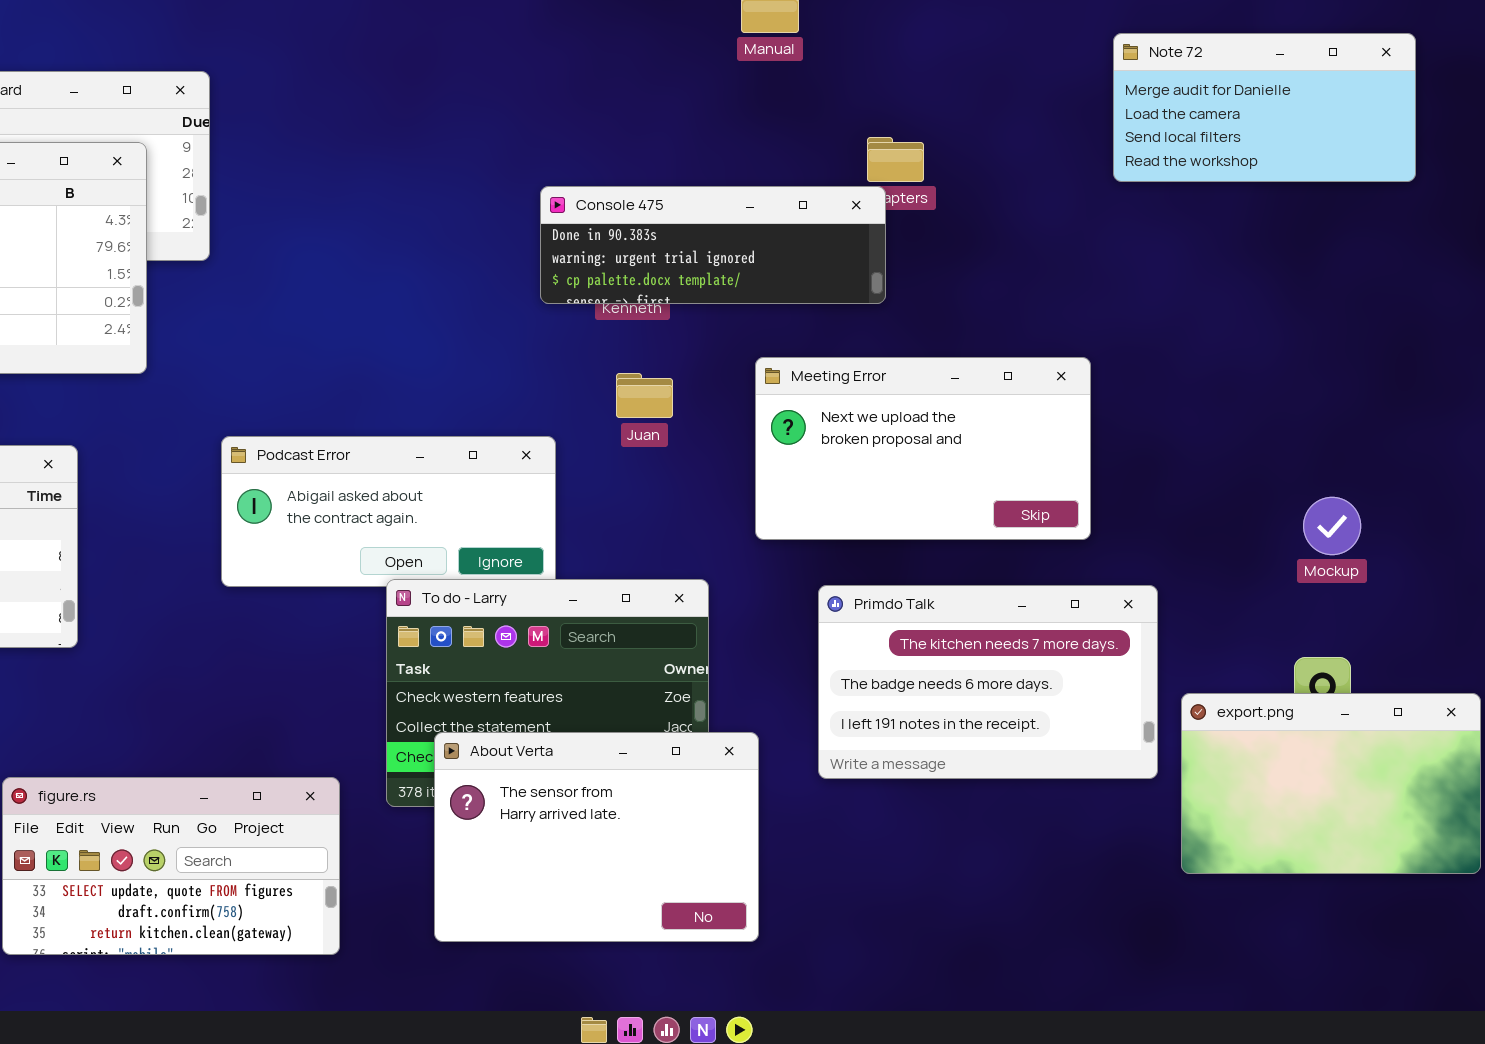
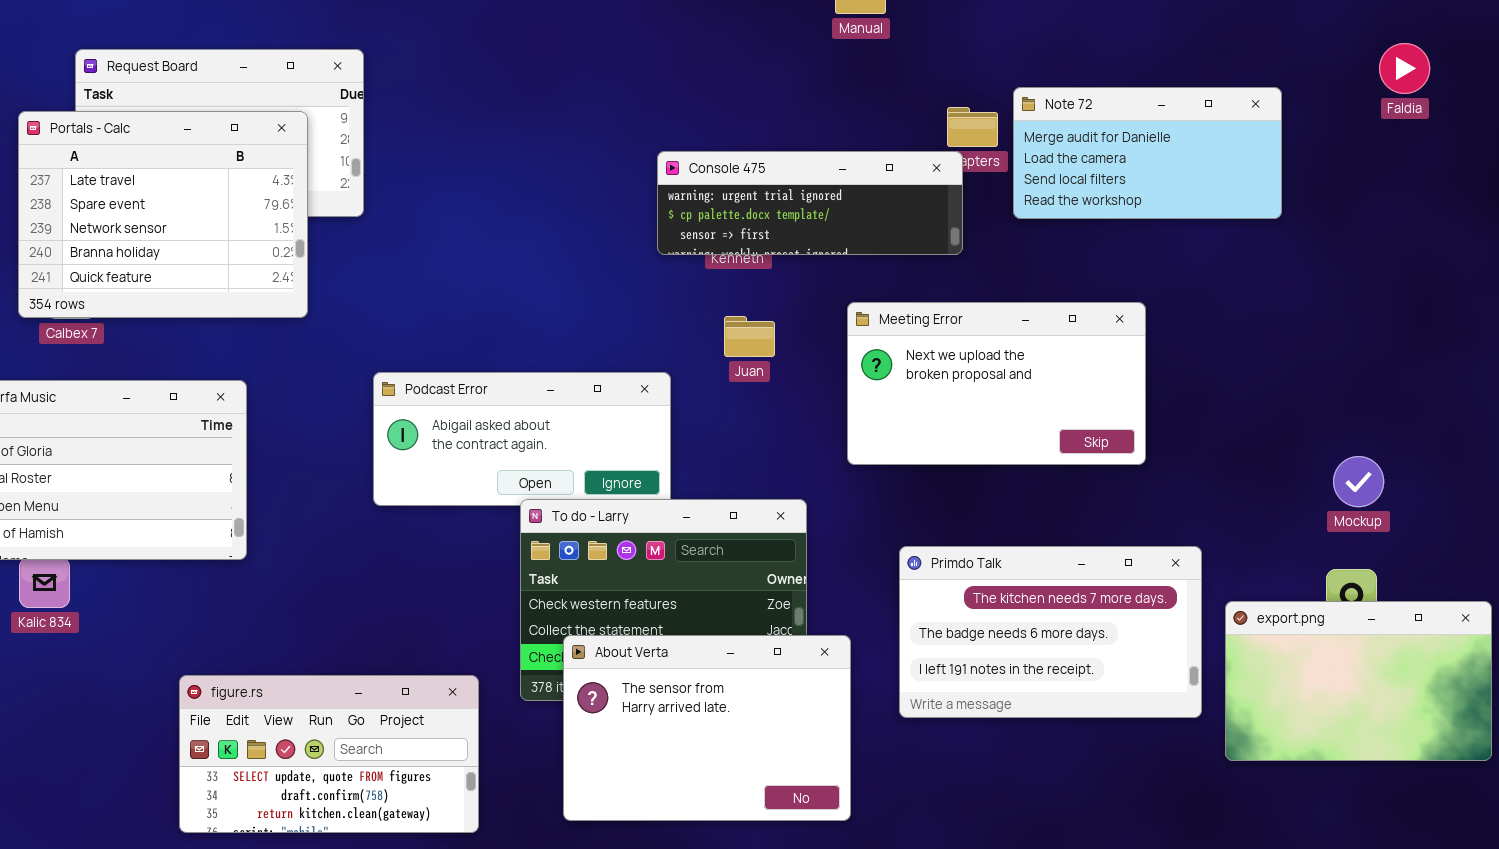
Note 72: [1113,33,1416,182] -> [1013,87,1282,219], moved
Console 475: [540,186,886,304] -> [657,151,963,255], scrolled down 1 row
Mockup: [1303,497,1361,555] -> [1333,456,1384,507], moved
Primdo Talk: [818,585,1158,779] -> [899,546,1202,718], moved

